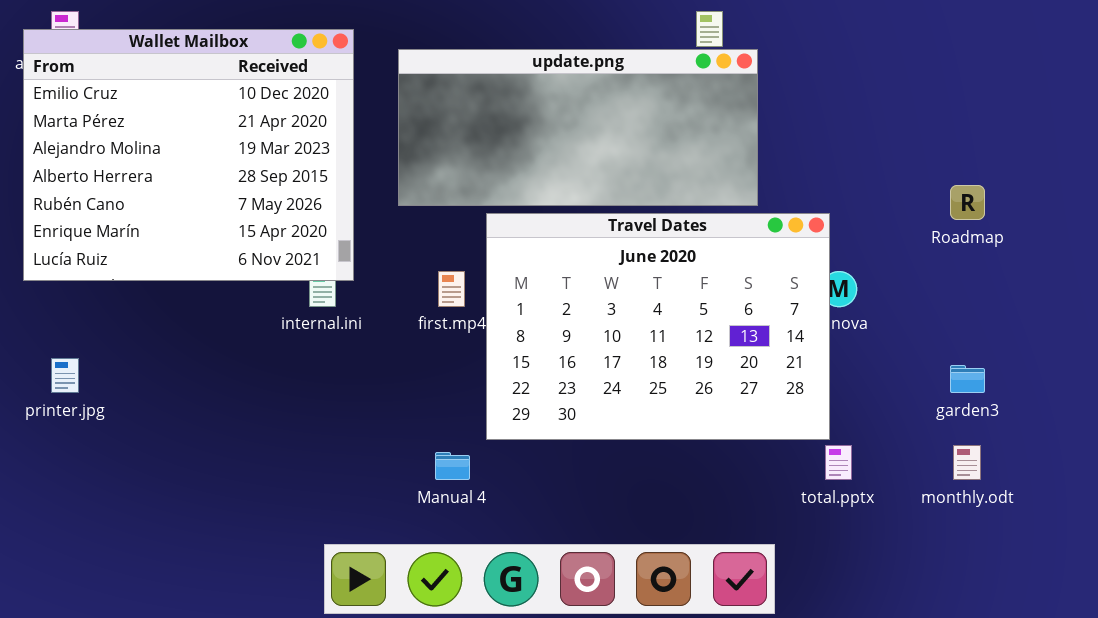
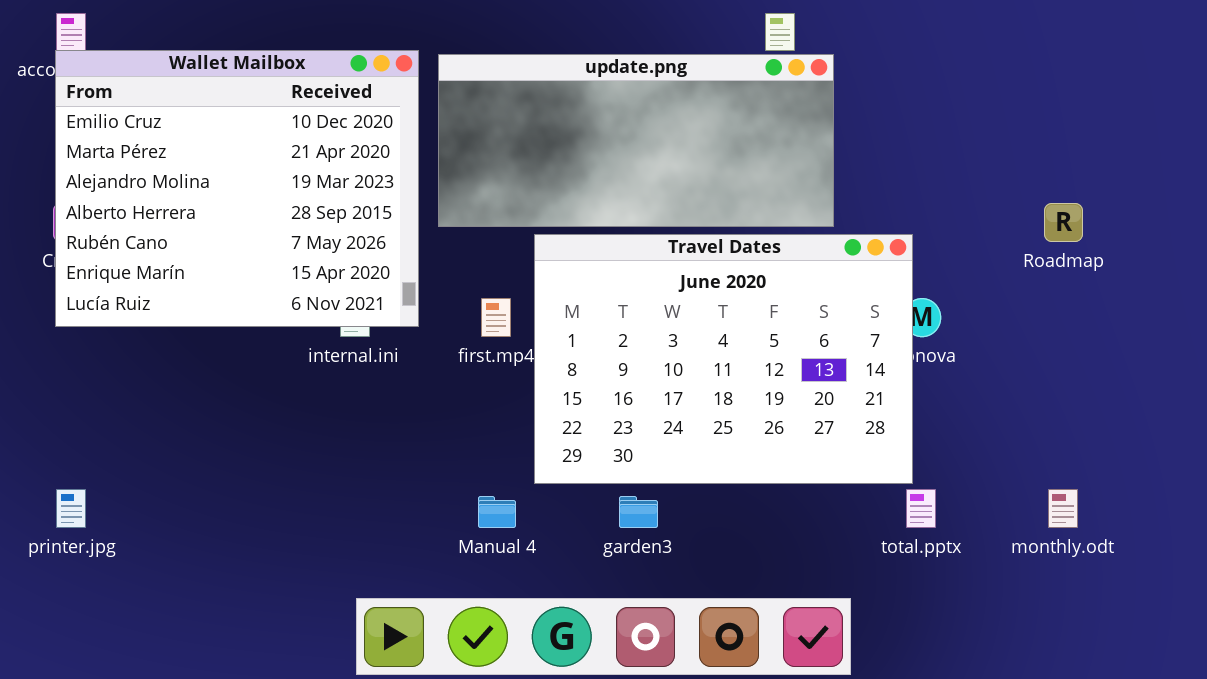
Wallet Mailbox: [23,29,354,281] -> [55,50,419,327], moved
printer.jpg: [51,358,79,393] -> [56,489,86,528], moved
garden3: [950,365,985,393] -> [619,496,658,528], moved

